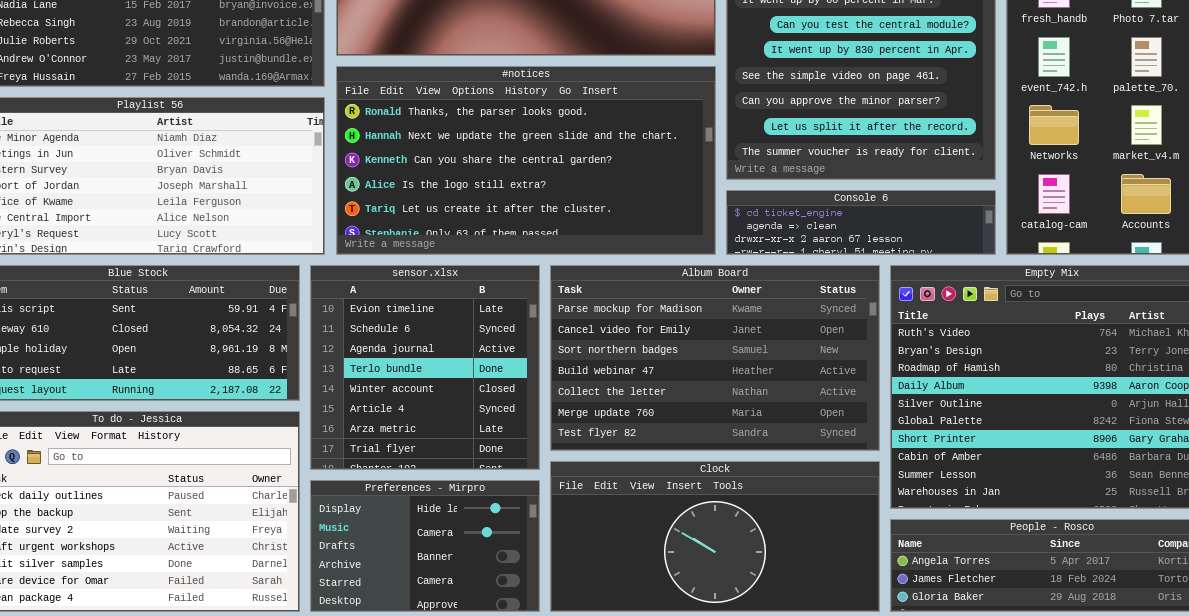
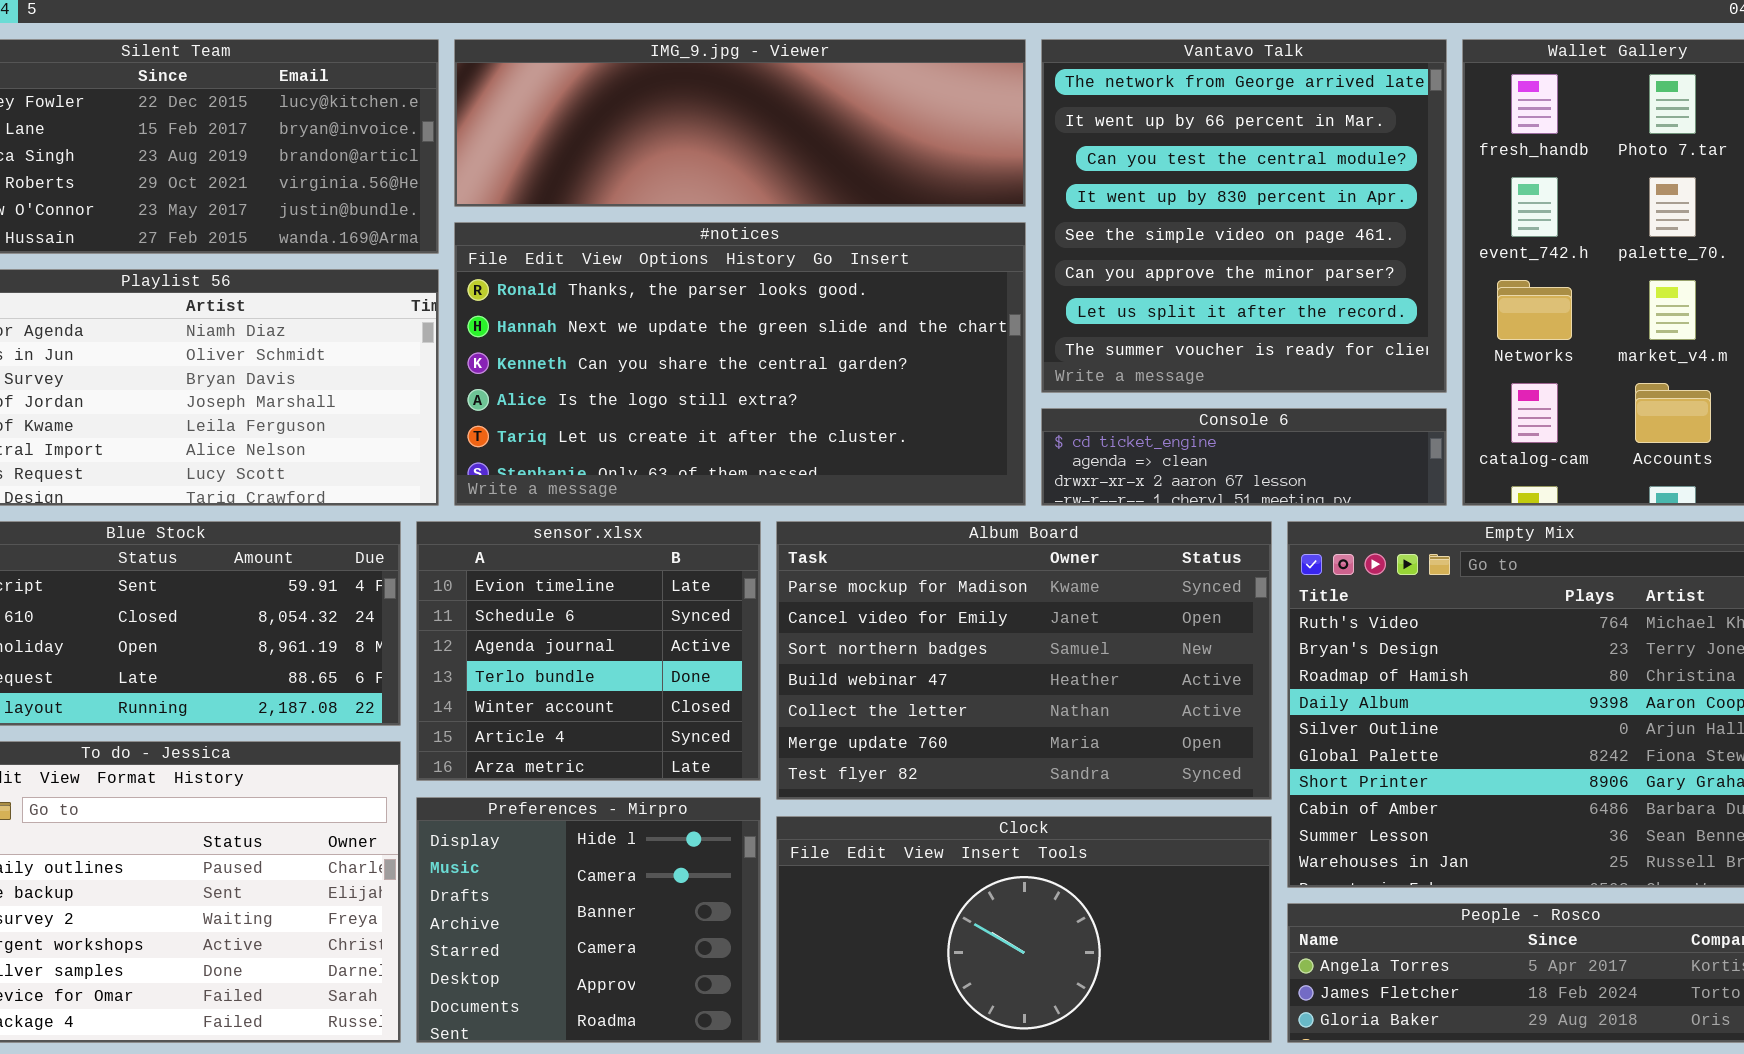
sensor.xlsx: [310,265,540,470] -> [416,521,761,781], resized
Preferences - Mirpro: [310,480,540,612] -> [416,797,761,1043], resized

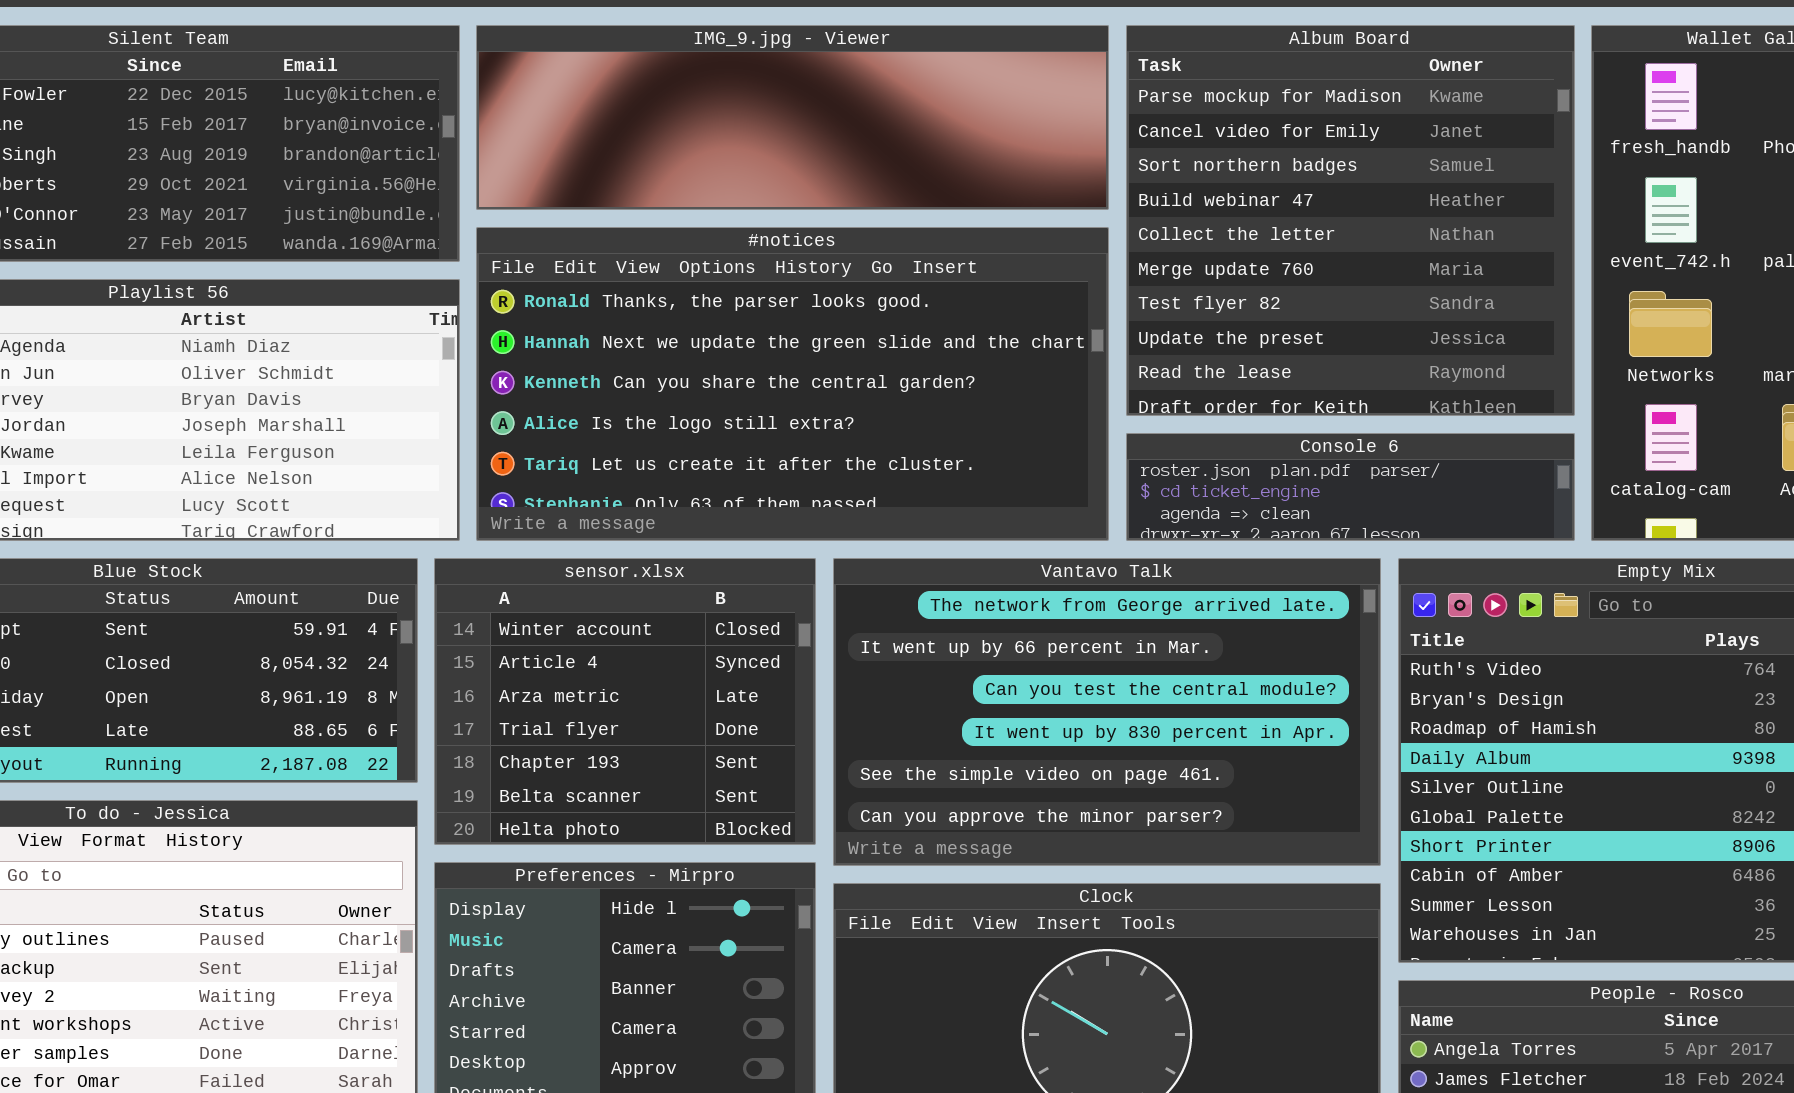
Vantavo Talk: [1041,39,1447,393] -> [833,558,1381,866], moved, resized
Console 6: [1041,408,1447,506] -> [1126,433,1575,541], scrolled up 1 row
sensor.xlsx: [416,521,761,781] -> [434,558,816,845], scrolled down 4 rows
Album Board: [776,521,1272,800] -> [1126,25,1575,416], moved, resized

